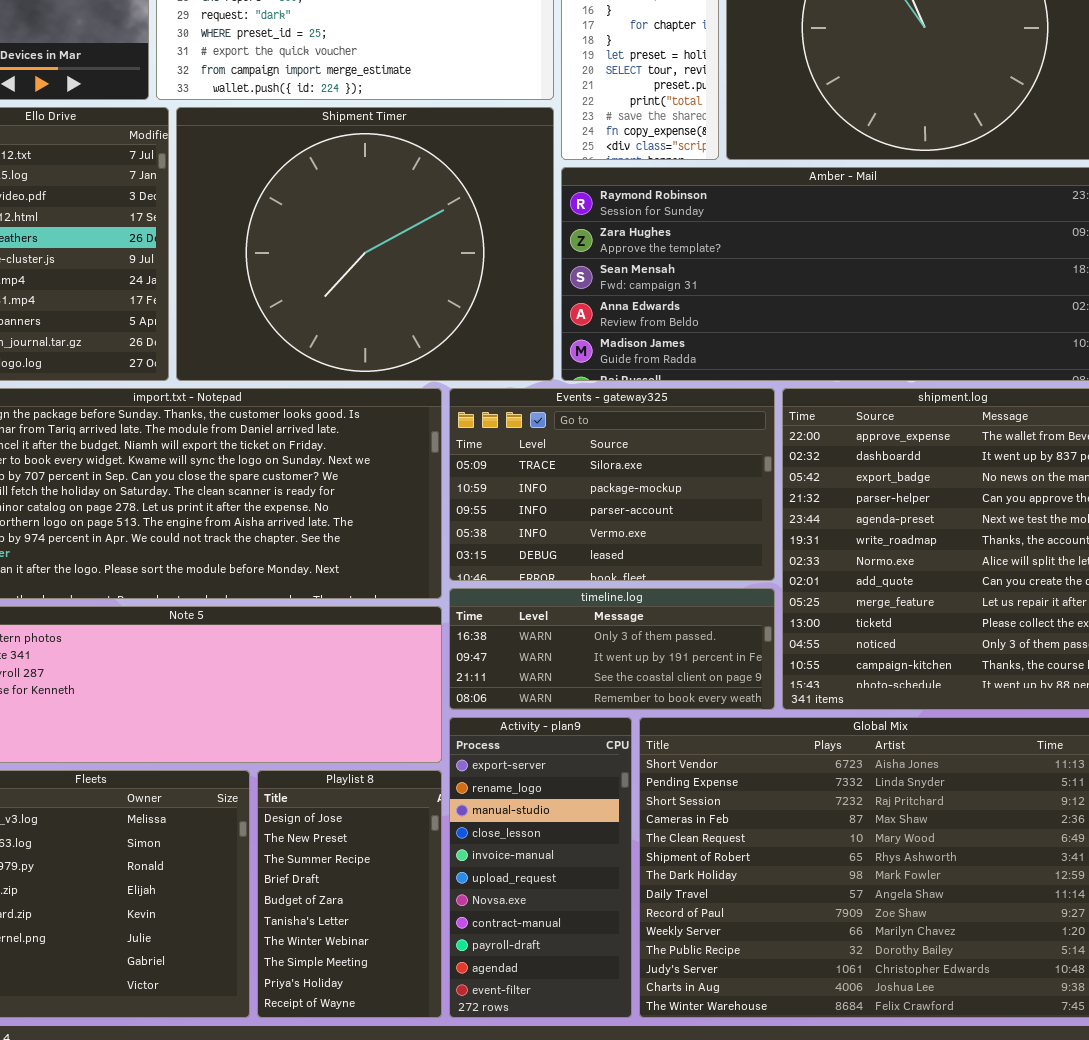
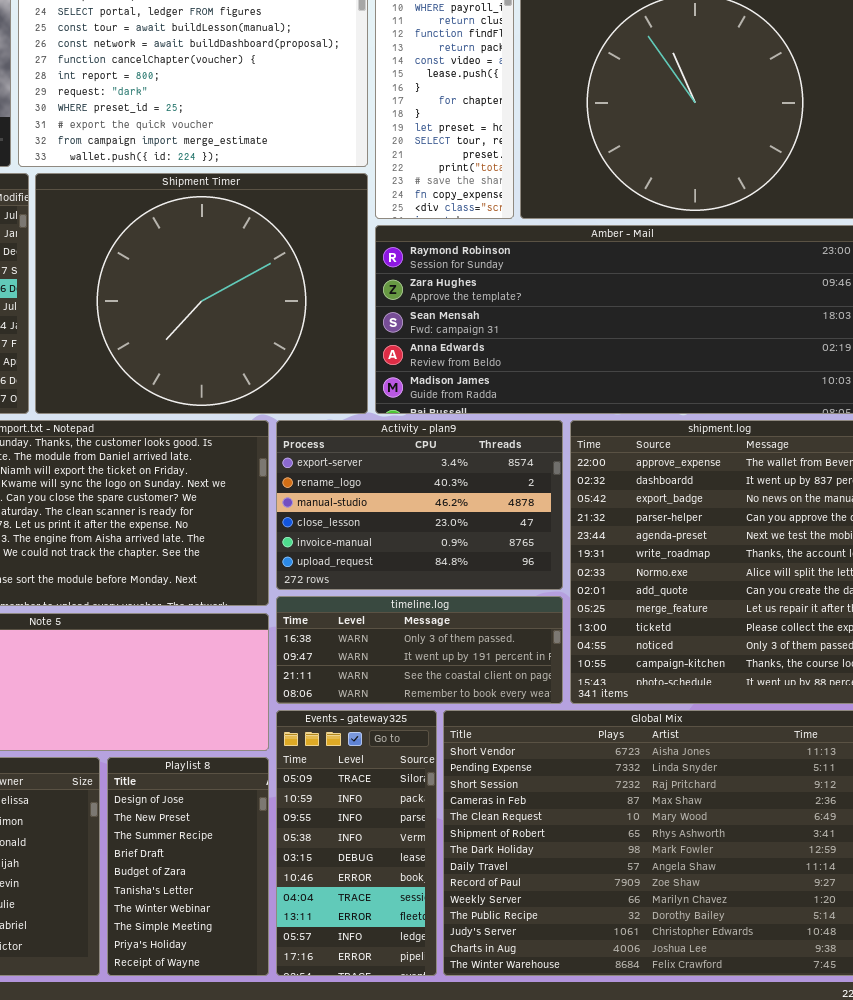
Events - gateway325: [449,388,775,581] -> [276,710,437,976], moved, resized
Activity - plan9: [449,717,632,1018] -> [276,420,563,590], moved, resized

